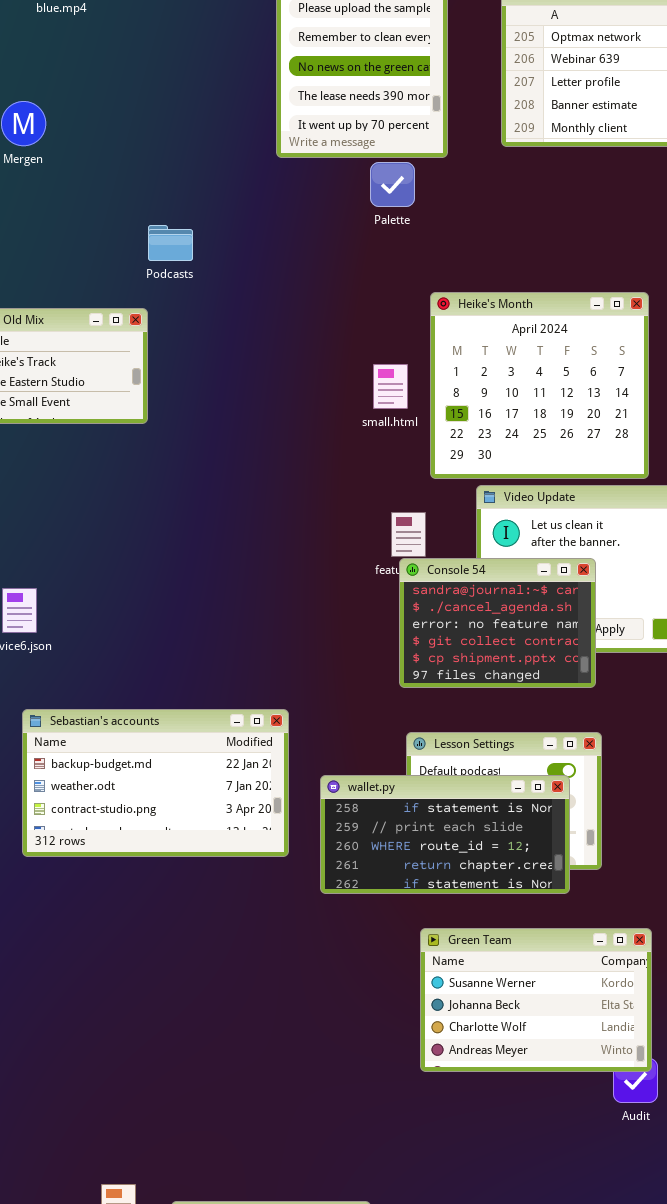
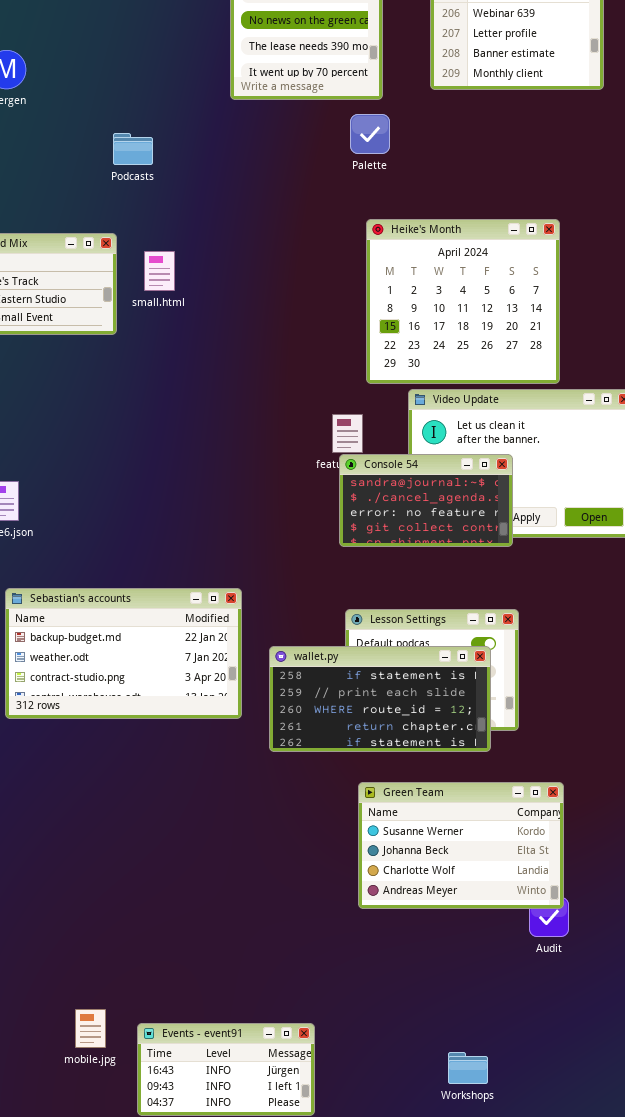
Palette: [370,162,415,207] -> [350,114,390,154], moved
Podcasts: [148,225,193,261] -> [113,133,153,165], moved
small.html: [373,364,408,409] -> [144,251,175,291], moved
Console 54: [399,558,596,688] -> [339,454,513,547], resized

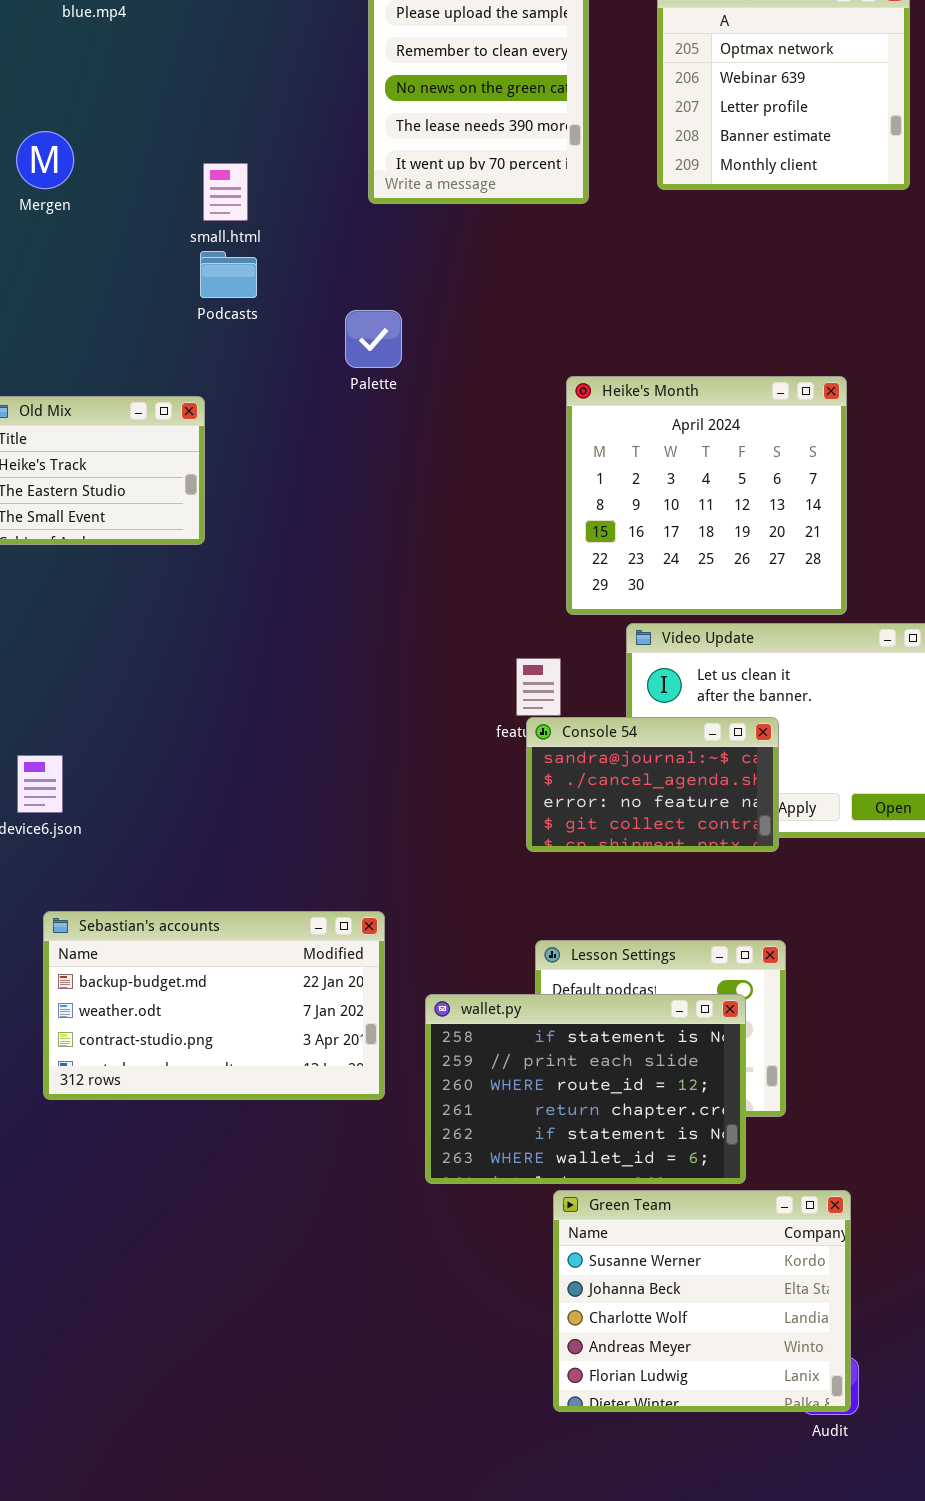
Palette: [350,114,390,154] -> [345,310,402,368], moved
small.html: [144,251,175,291] -> [203,163,248,221], moved
wallet.py: [269,646,491,752] -> [425,994,746,1184], resized
Green Team: [358,782,564,909] -> [553,1190,851,1412], resized

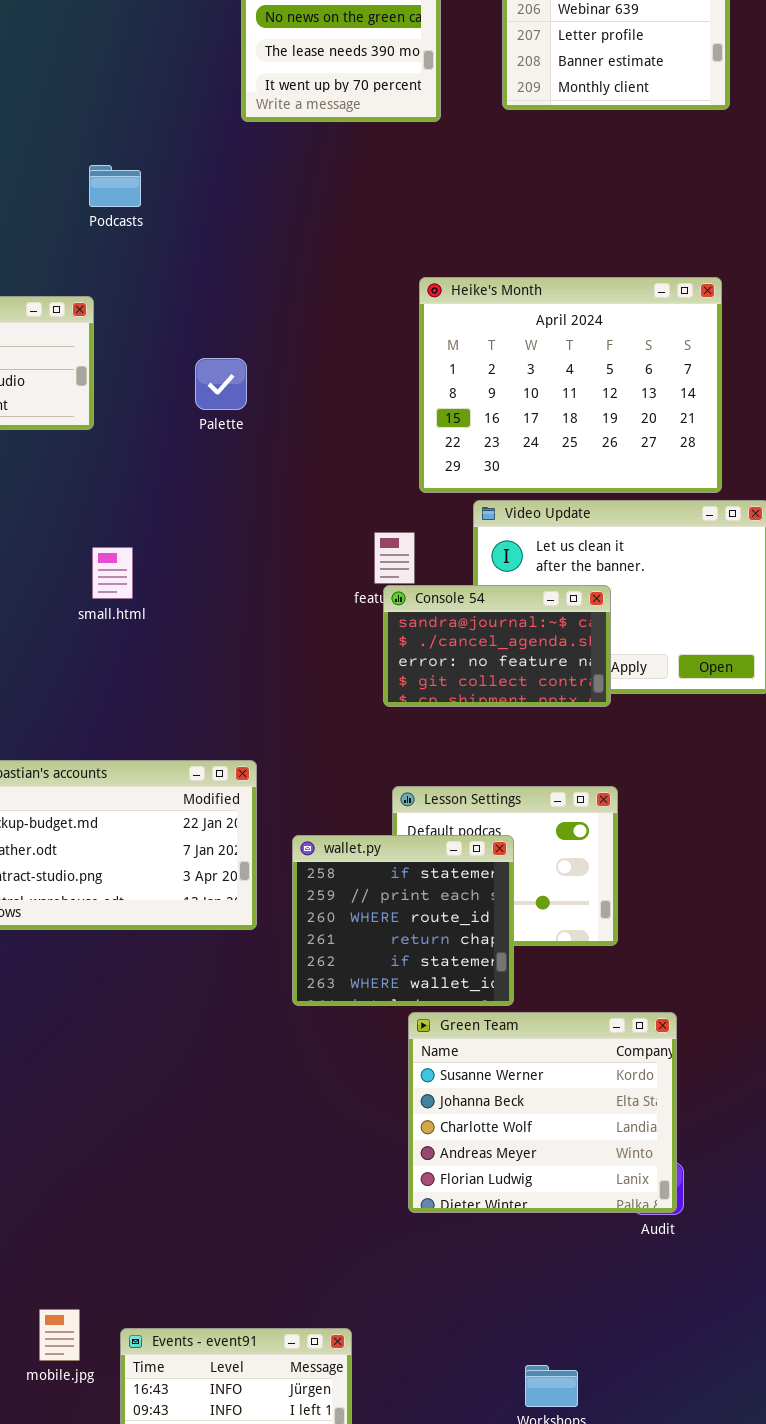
small.html: [203,163,248,221] -> [92,547,133,599], moved
Palette: [345,310,402,368] -> [195,358,247,410], moved
Heike's Month: [566,376,847,615] -> [419,277,722,493], resized
wallet.py: [425,994,746,1184] -> [292,835,514,1006], resized

